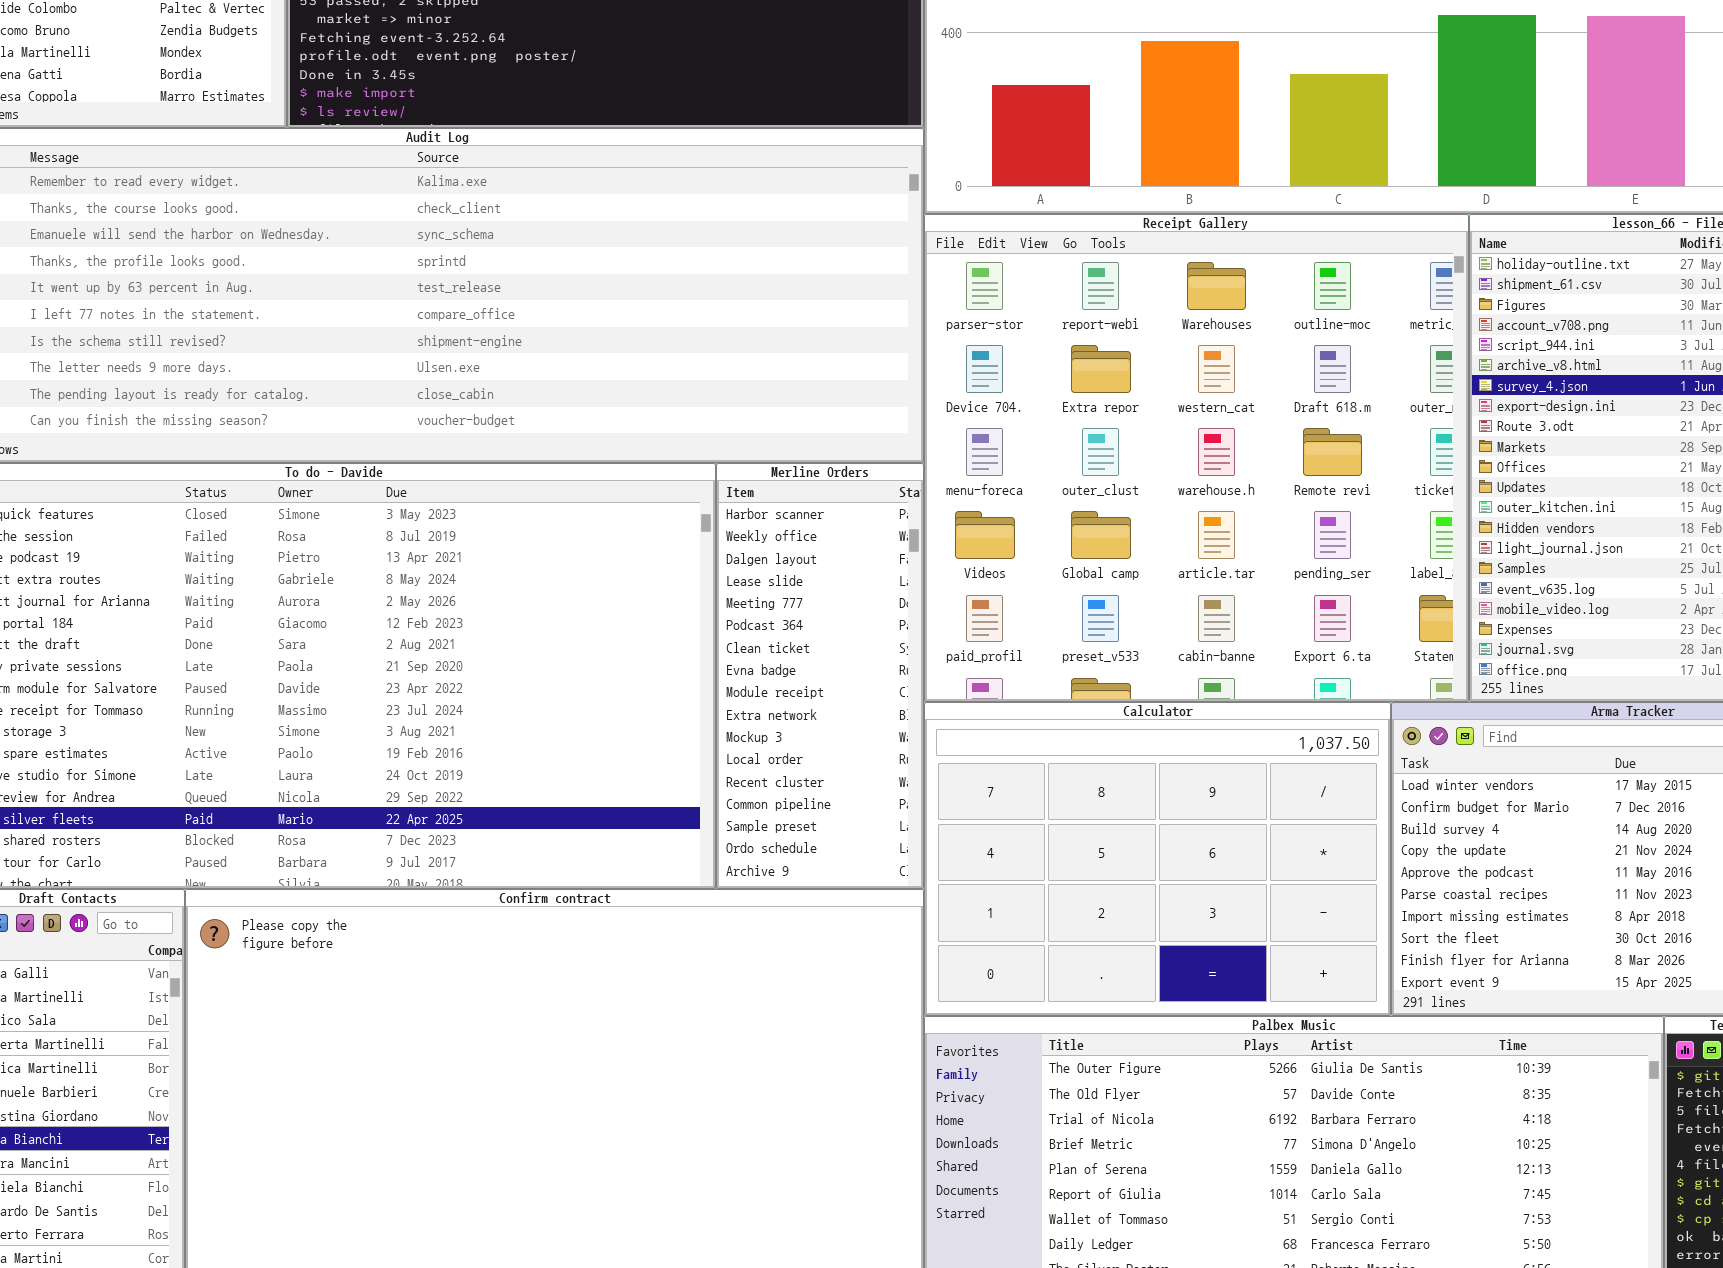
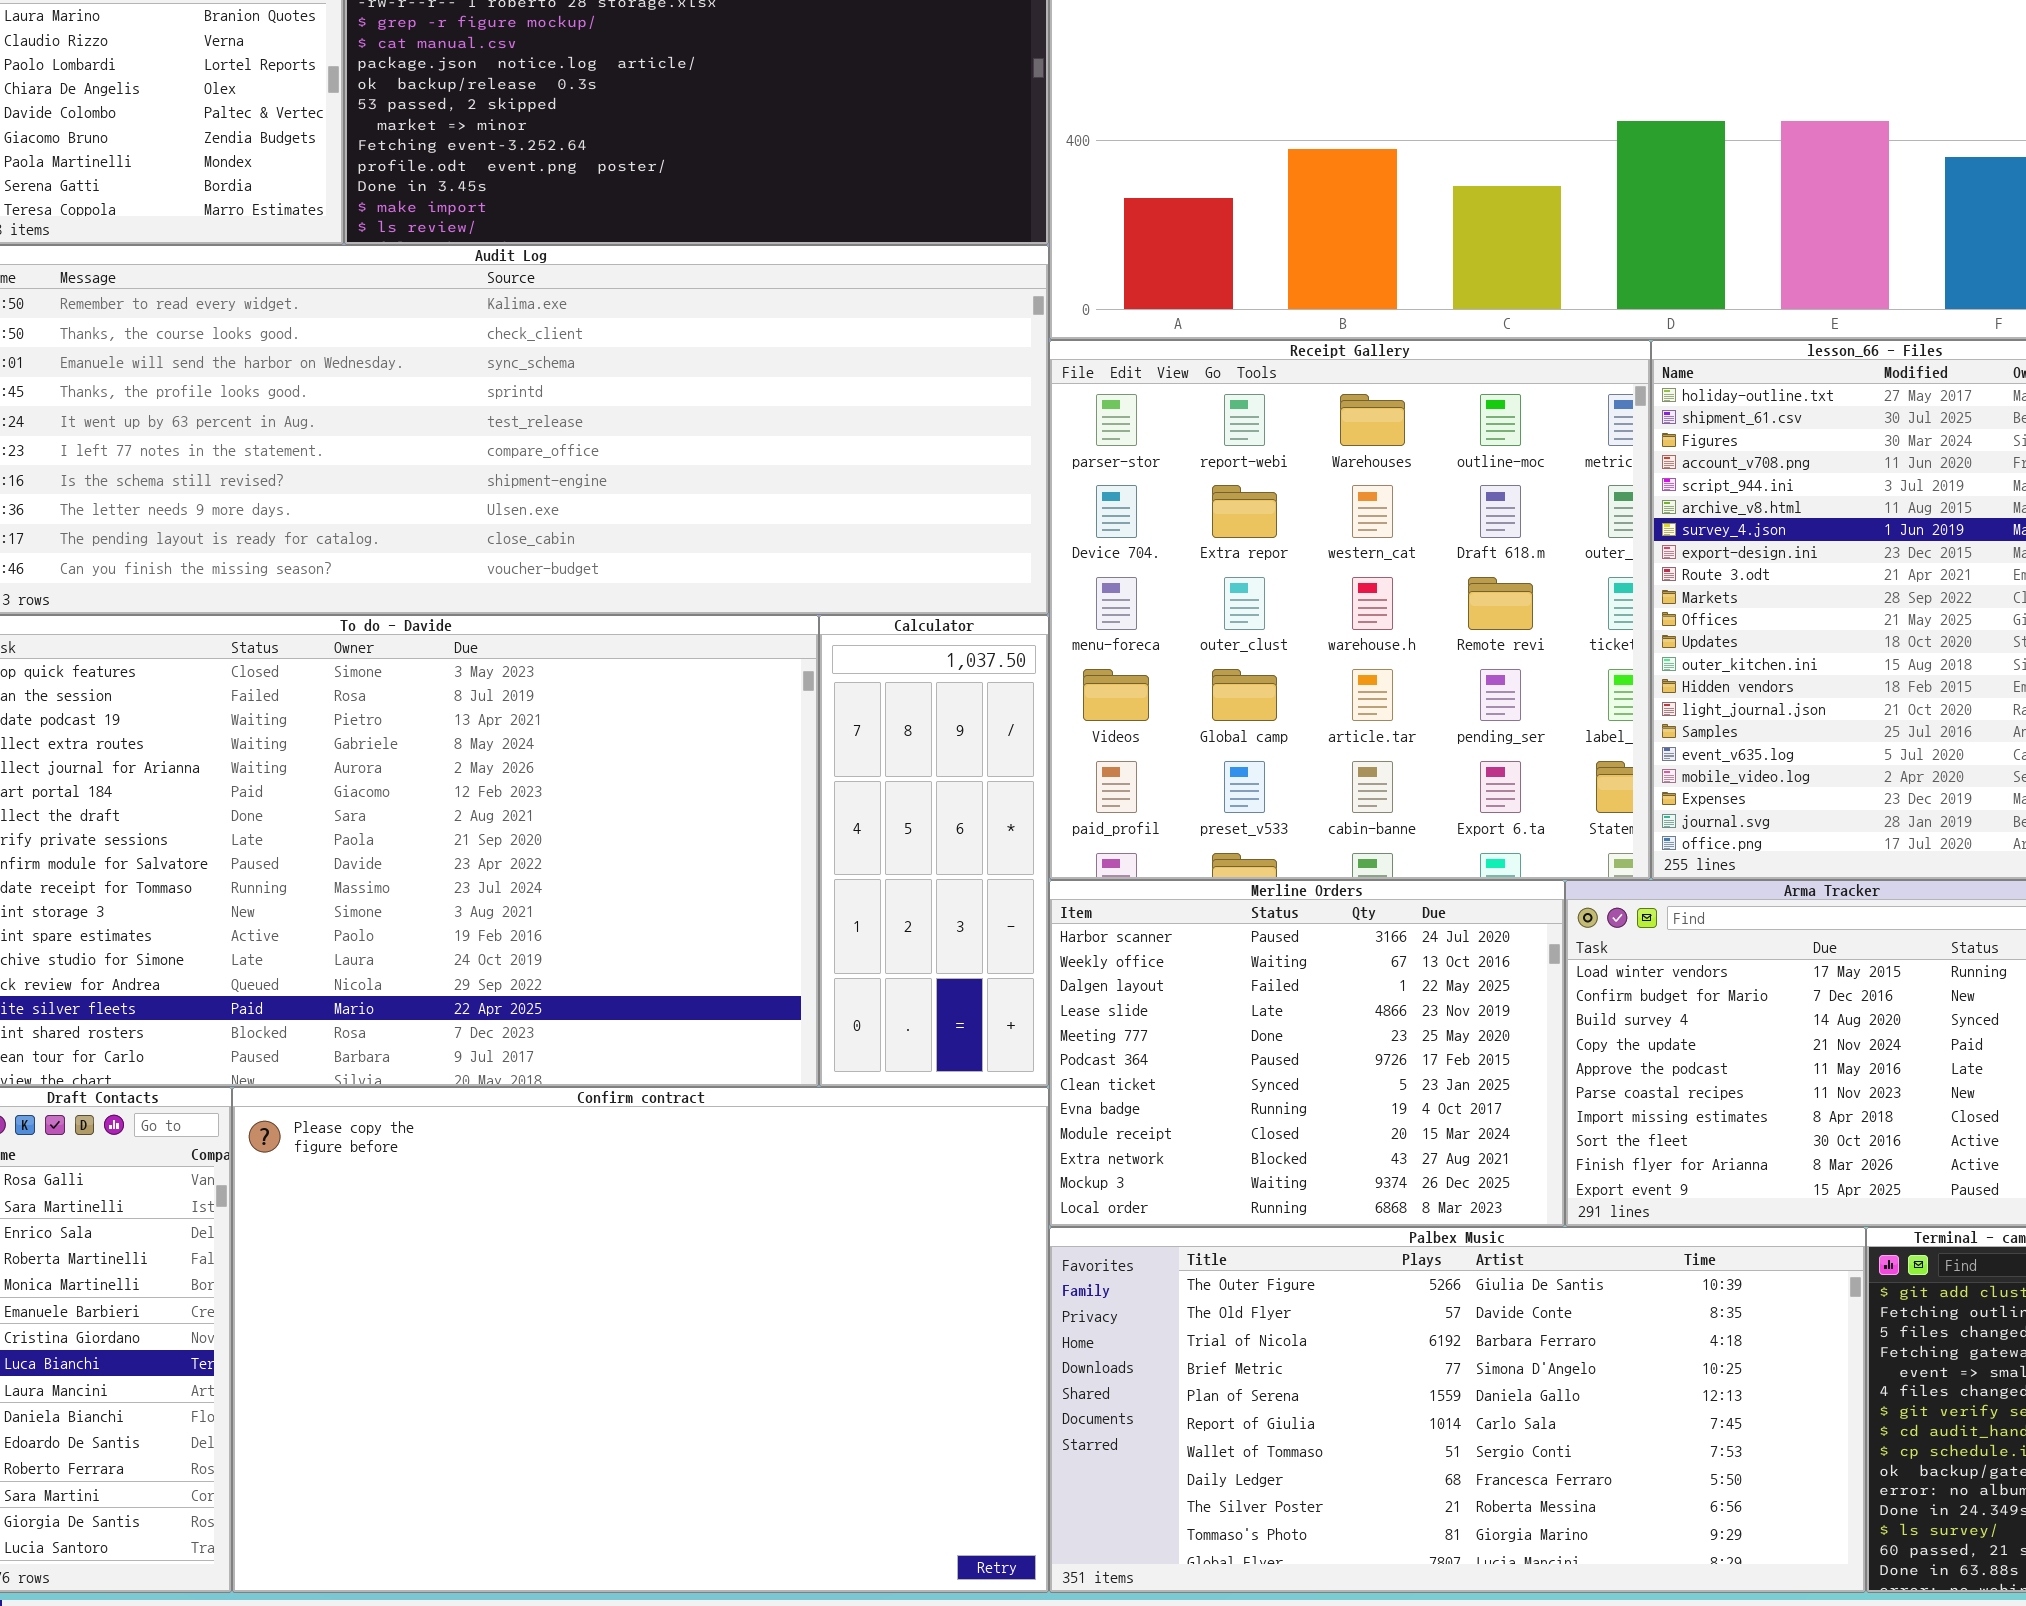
Merline Orders: [716,463,924,889] -> [1049,880,1565,1227], moved, resized
Calculator: [924,702,1391,1016] -> [819,615,1049,1087], moved, resized

